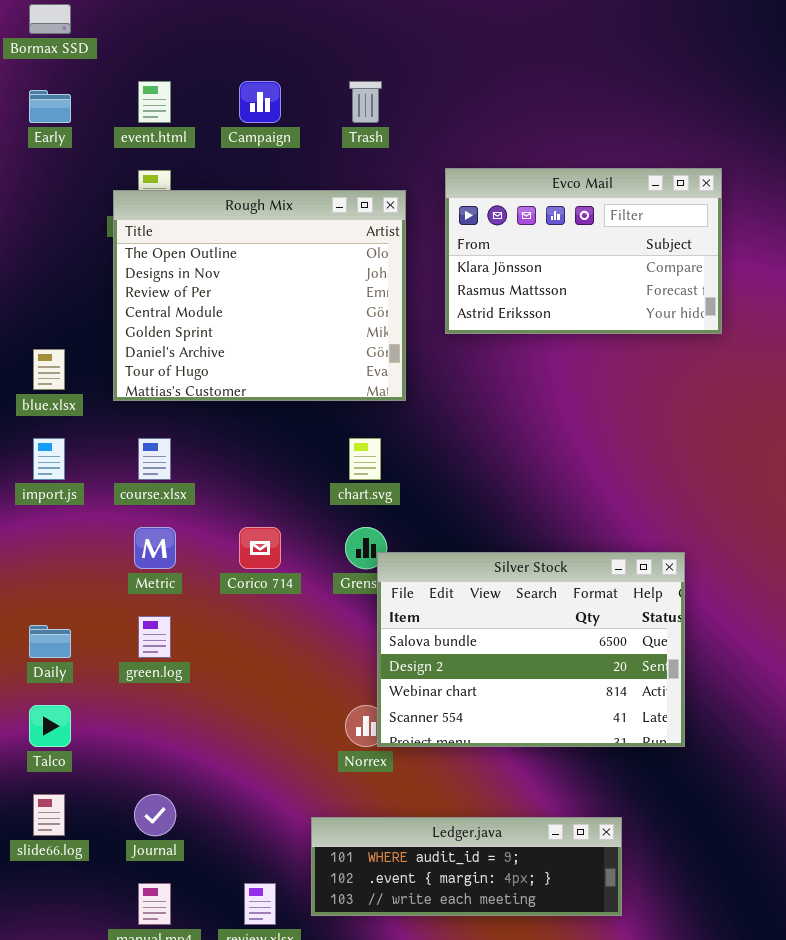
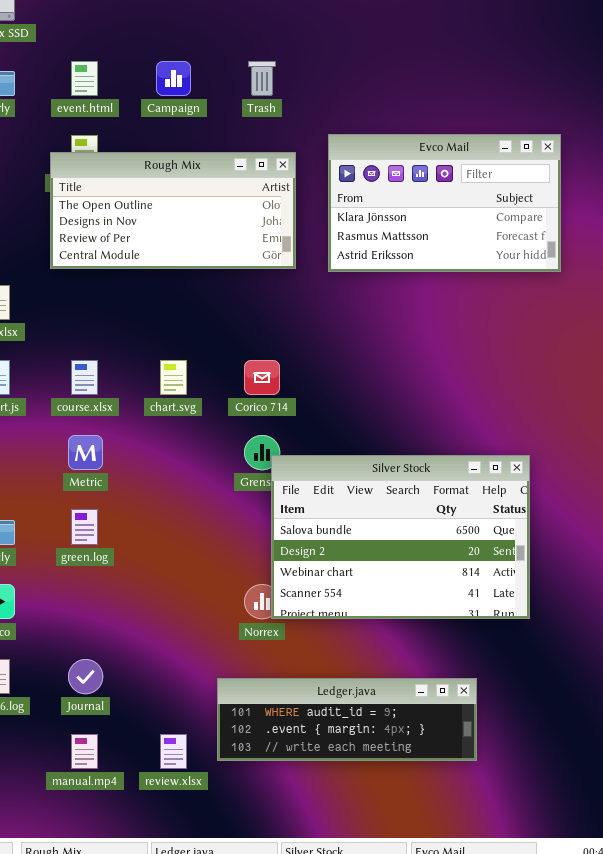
Rough Mix: [113,190,406,401] -> [50,152,296,269], resized
chart.svg: [349,438,381,480] -> [160,360,187,395], moved
Corico 714: [239,527,281,569] -> [244,360,280,395], moved

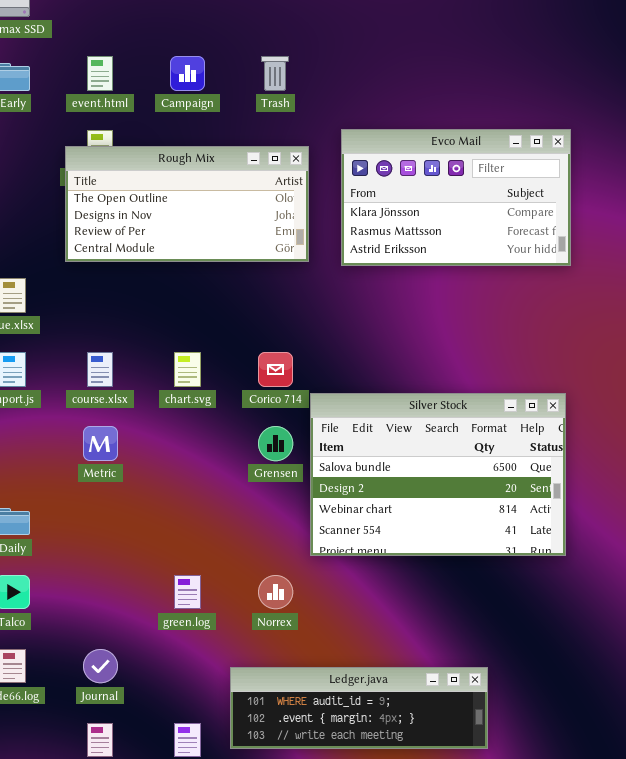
Silver Stock: [271,455,530,619] -> [310,393,566,556], moved
green.log: [71,509,98,545] -> [174,575,201,609], moved

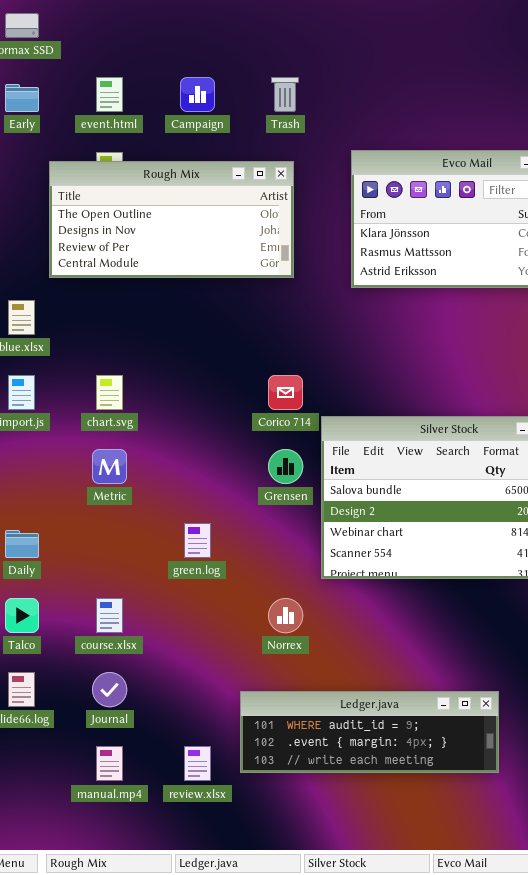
Rough Mix: [65,146,309,262] -> [49,161,294,278], moved
course.xlsx: [87,352,113,387] -> [96,598,123,633], moved
chart.svg: [174,352,201,387] -> [96,375,123,410], moved
green.log: [174,575,201,609] -> [184,523,211,558], moved

